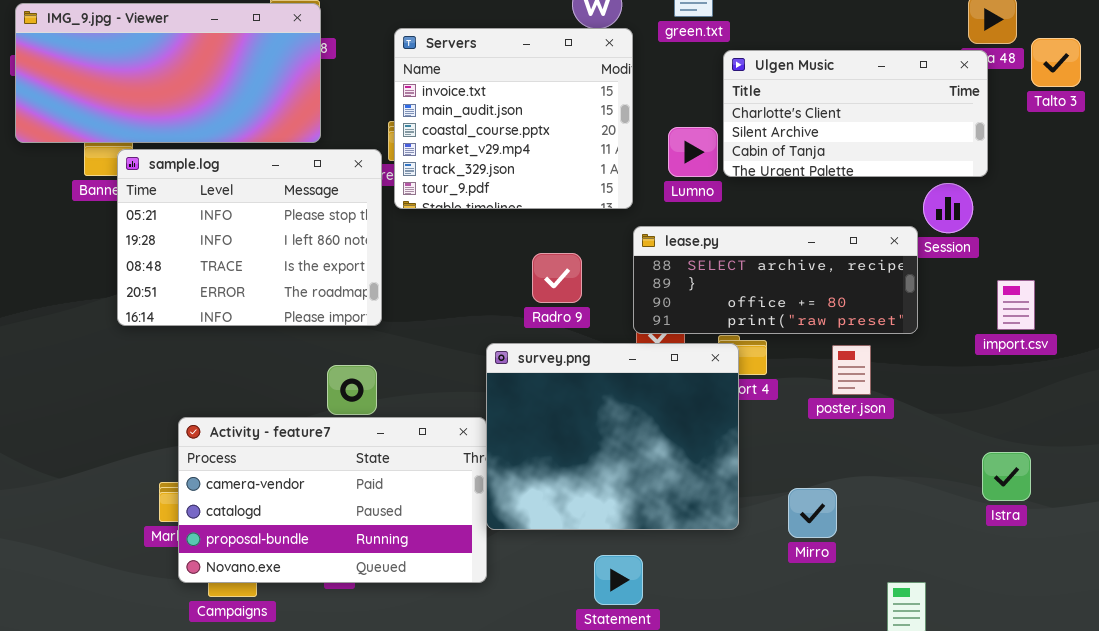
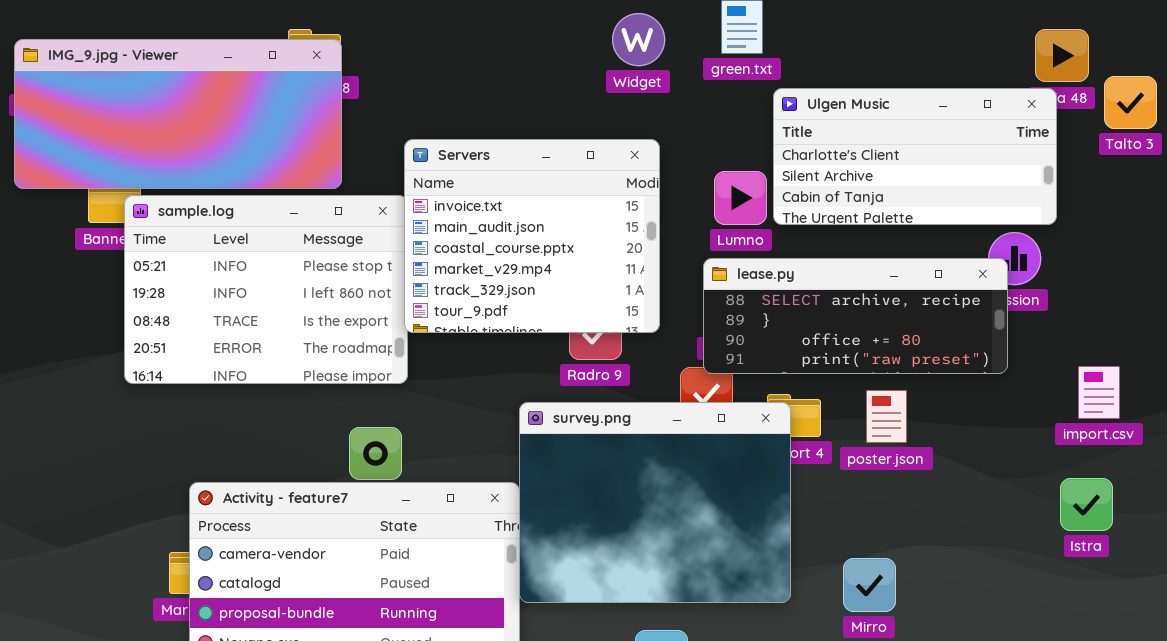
Servers: [394,28,633,209] -> [404,139,660,333], moved
lease.py: [633,226,918,334] -> [703,258,1008,374], moved
import.csv: [997,280,1035,330] -> [1078,366,1120,419], moved
poster.json: [832,345,871,395] -> [866,390,907,443], moved
Istra: [982,452,1031,501] -> [1060,478,1113,531], moved

